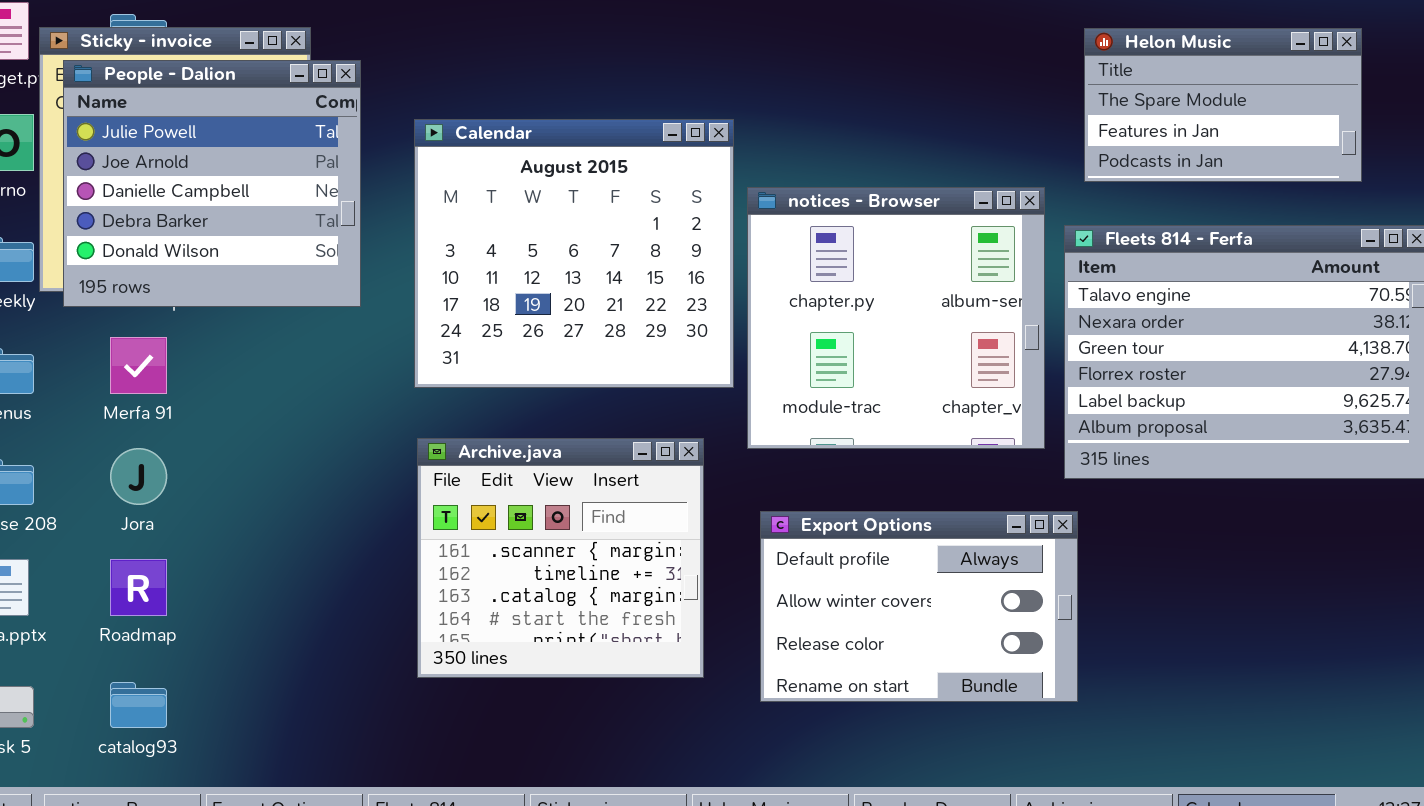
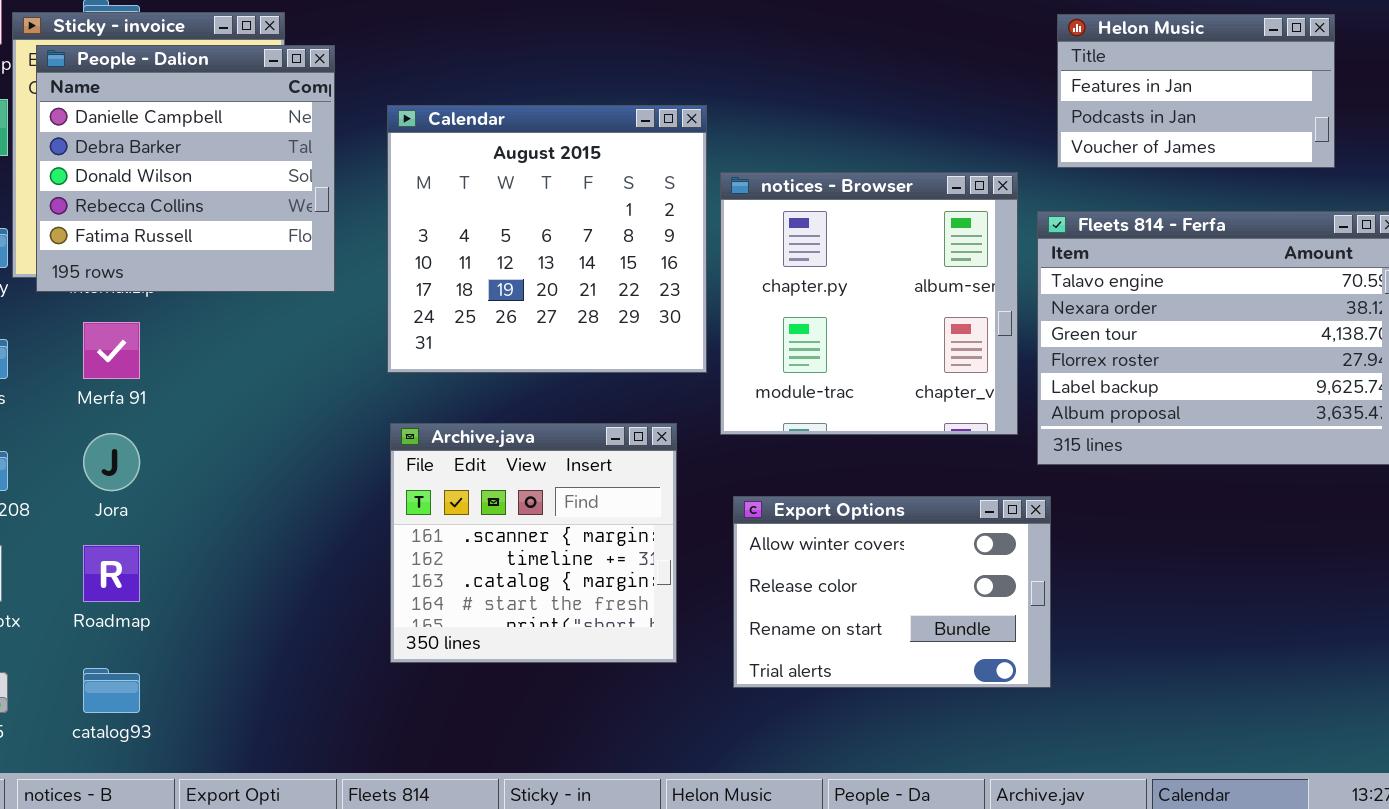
Helon Music: [1084,28,1362,182] -> [1057,14,1335,168], scrolled down 1 row
People - Dalion: [63,60,361,307] -> [36,45,335,292], scrolled down 2 rows
Export Options: [760,511,1078,702] -> [733,496,1051,688], scrolled down 1 row

